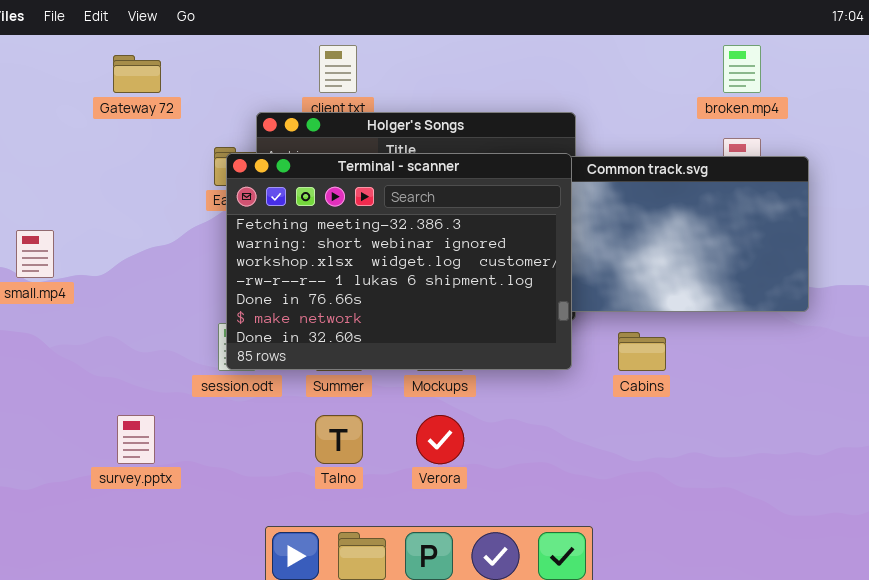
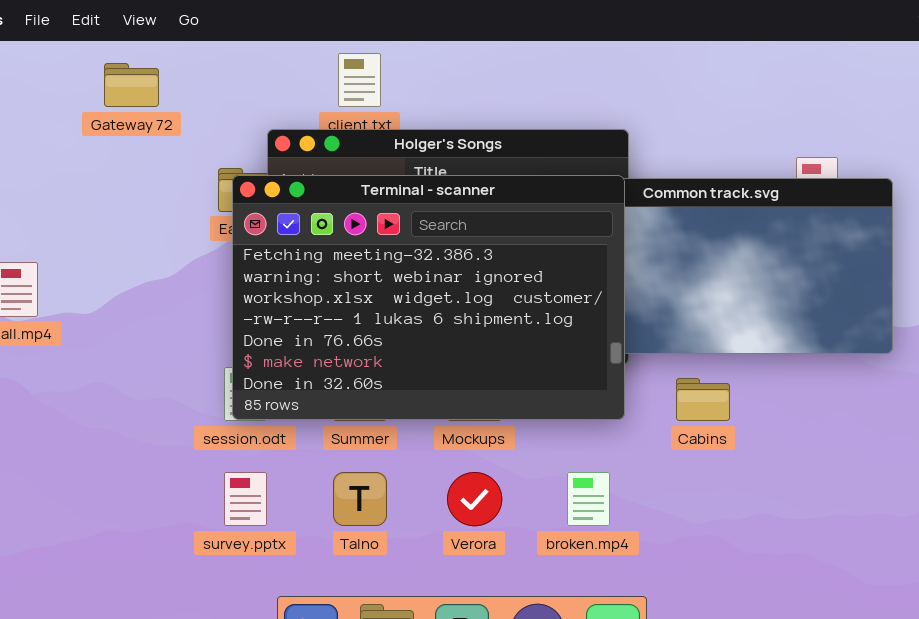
broken.mp4: [723,45,761,93] -> [567,472,610,526], moved
survey.pptx: [117,415,155,464] -> [224,472,267,526], moved

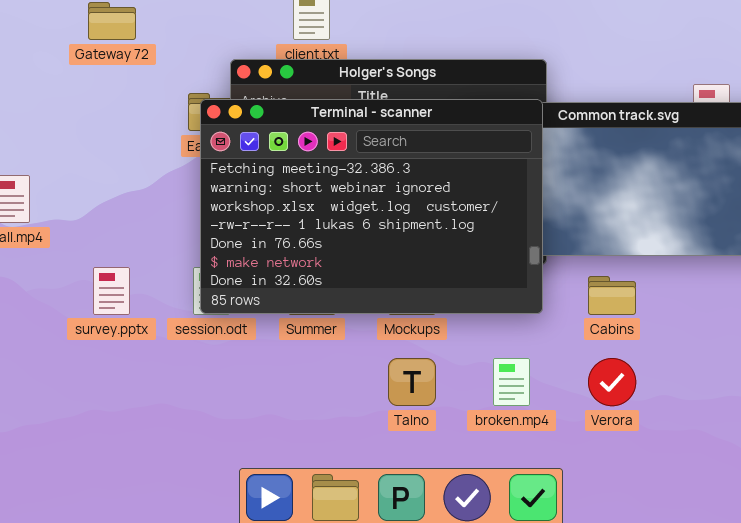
survey.pptx: [224,472,267,526] -> [93,267,130,315], moved
Talno: [333,472,387,526] -> [388,358,436,406], moved
Verora: [447,472,502,526] -> [588,358,636,406], moved

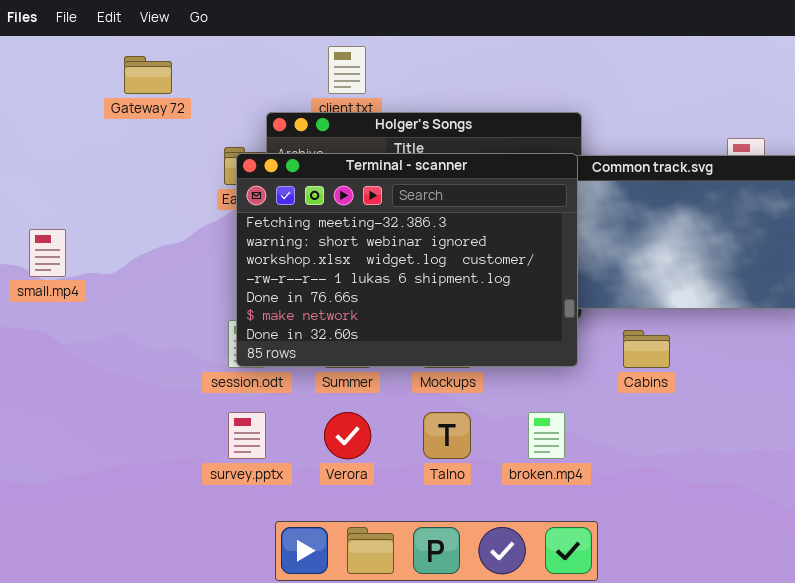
survey.pptx: [93,267,130,315] -> [228,412,266,459], moved
Verora: [588,358,636,406] -> [324,412,371,459], moved

